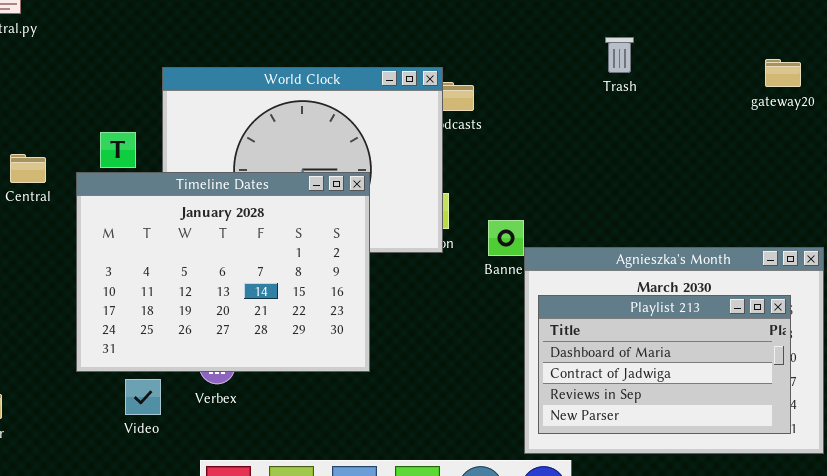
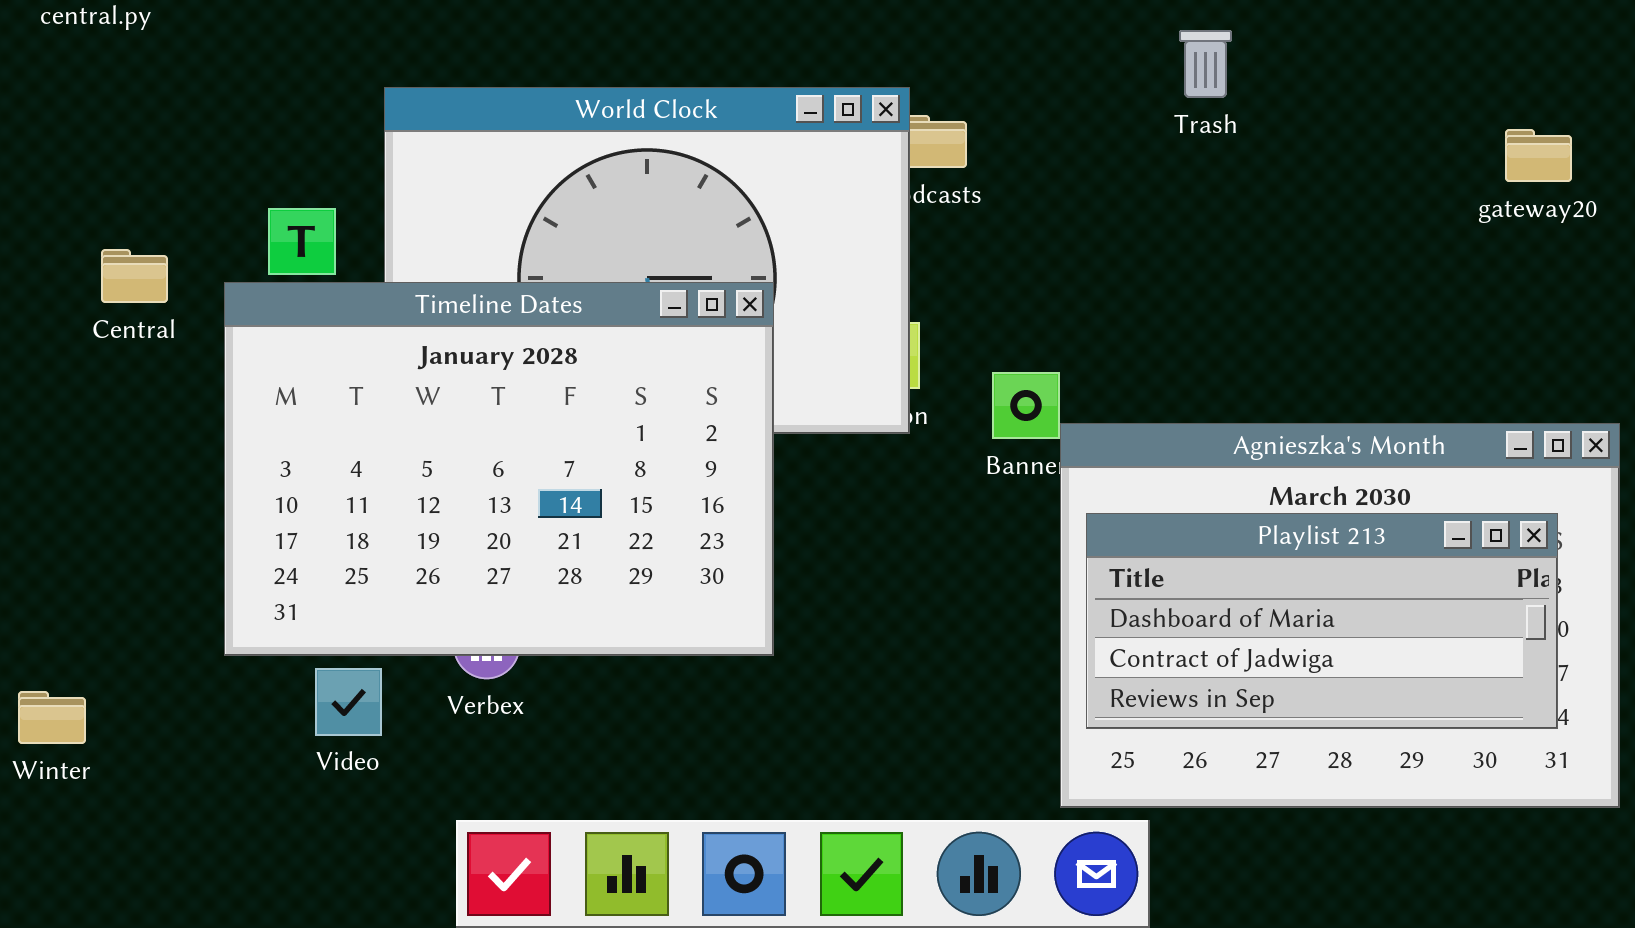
Trash: [605,37,634,73] -> [1179,30,1232,98], moved
gateway20: [765,59,801,87] -> [1505,129,1572,182], moved
Playlist 213: [538,295,791,434] -> [1086,513,1558,729], resized

